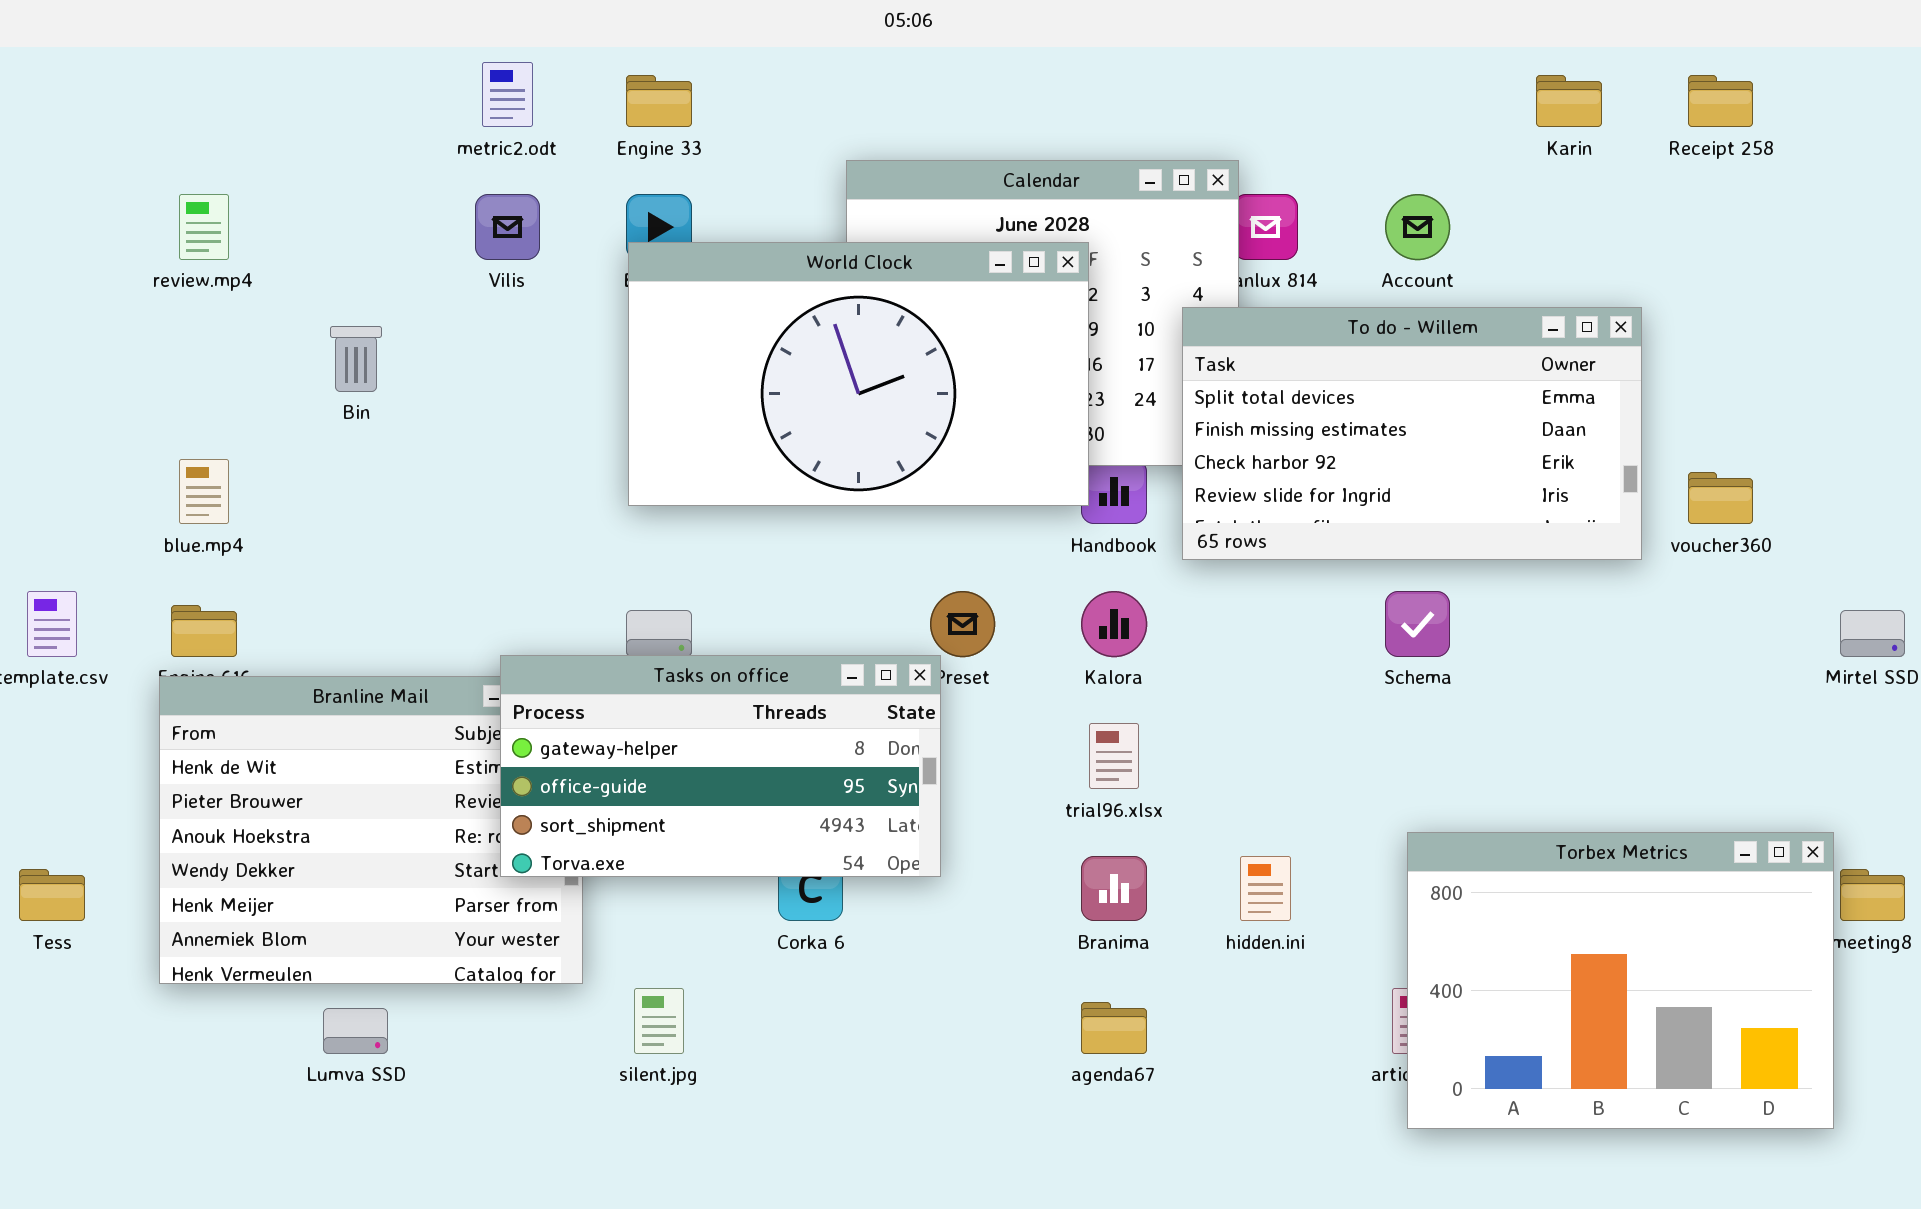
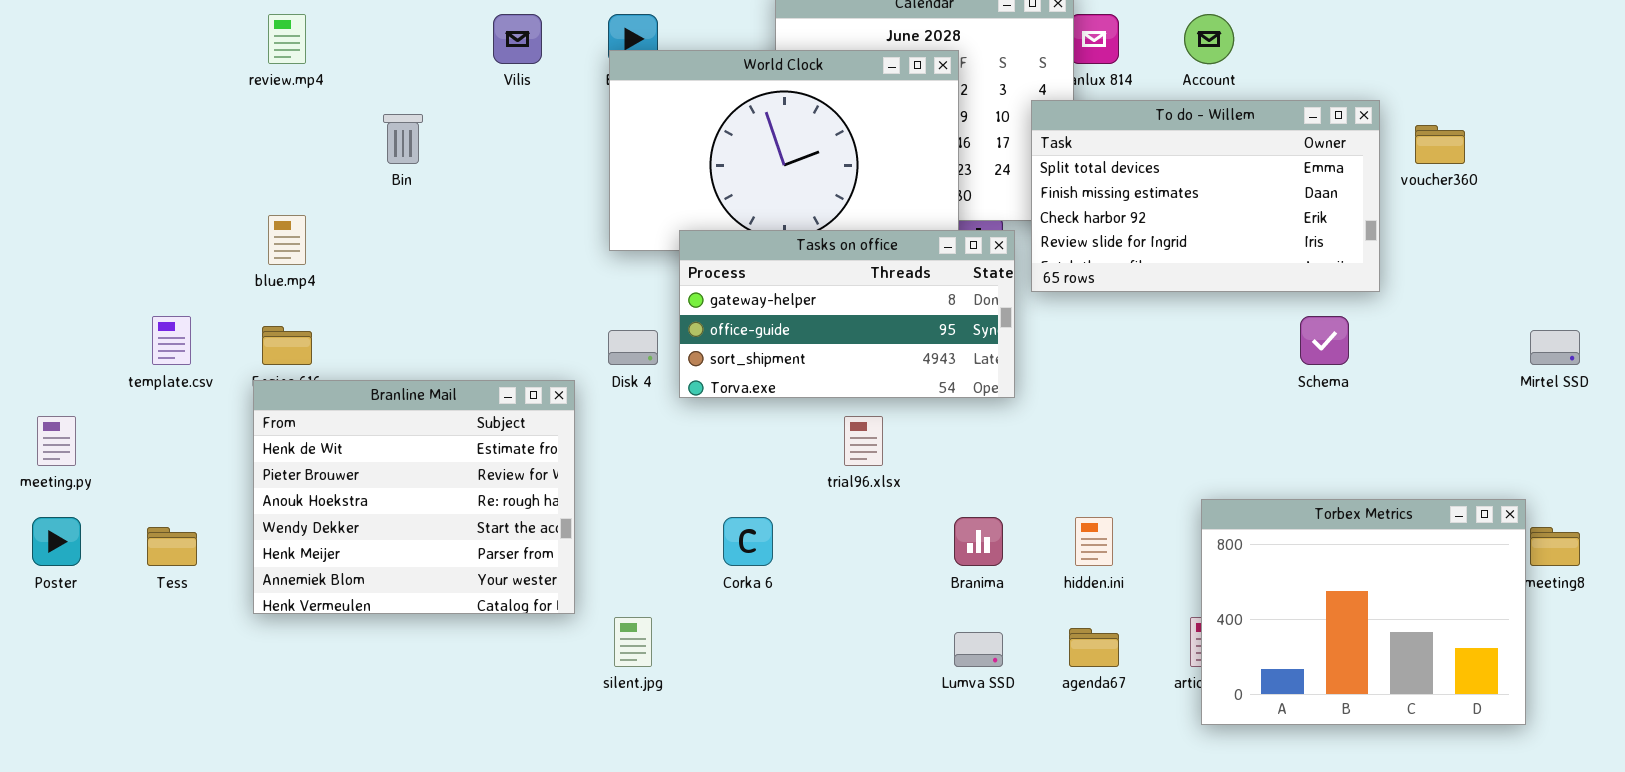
voucher360: [1688,472,1753,524] -> [1415,125,1465,164], moved
Schema: [1385,591,1450,657] -> [1300,316,1349,365], moved
Tasks on office: [500,655,941,877] -> [679,230,1015,398], moved
trial96.xlsx: [1089,723,1139,789] -> [844,416,883,466], moved
agenda67: [1081,1002,1147,1054] -> [1069,628,1119,667], moved
Lumva SSD: [323,1008,388,1054] -> [954,632,1003,667], moved

